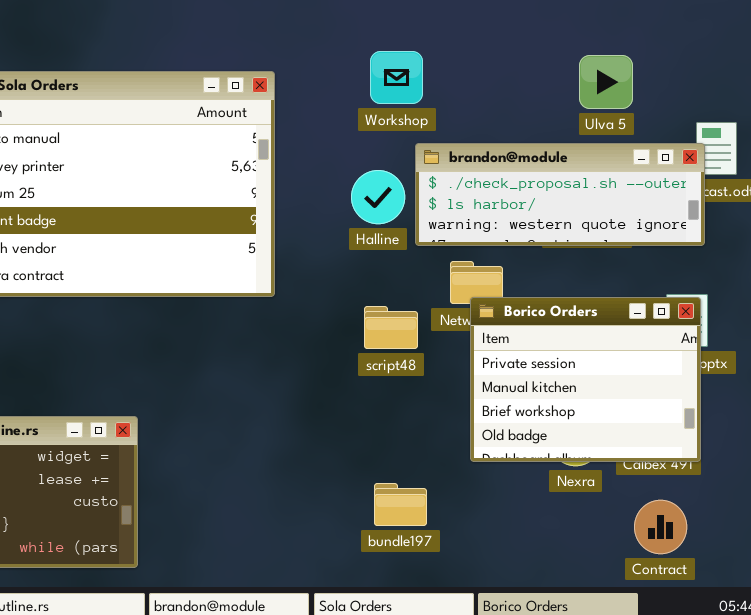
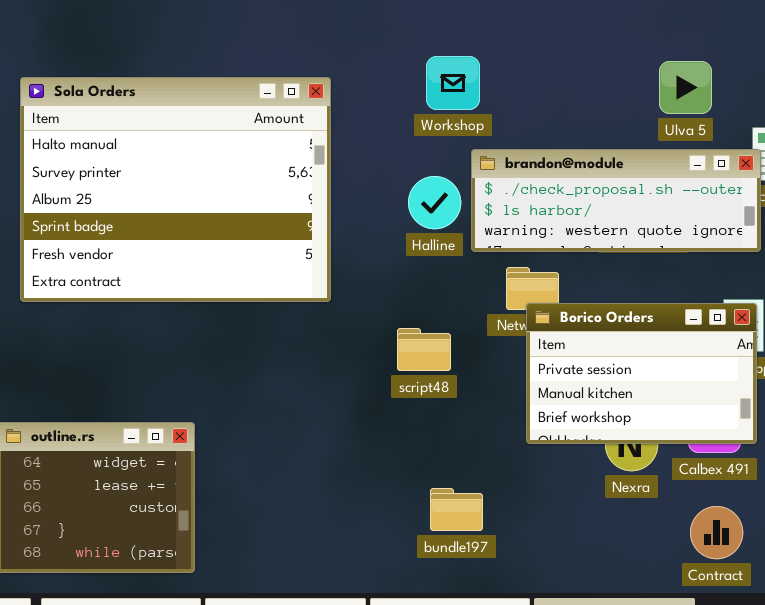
Ulva 5: [579,55,633,109] -> [659,61,712,114], moved
Borico Orders: [470,297,701,462] -> [526,303,757,444], resized
script48: [364,306,418,349] -> [397,328,451,371], moved

